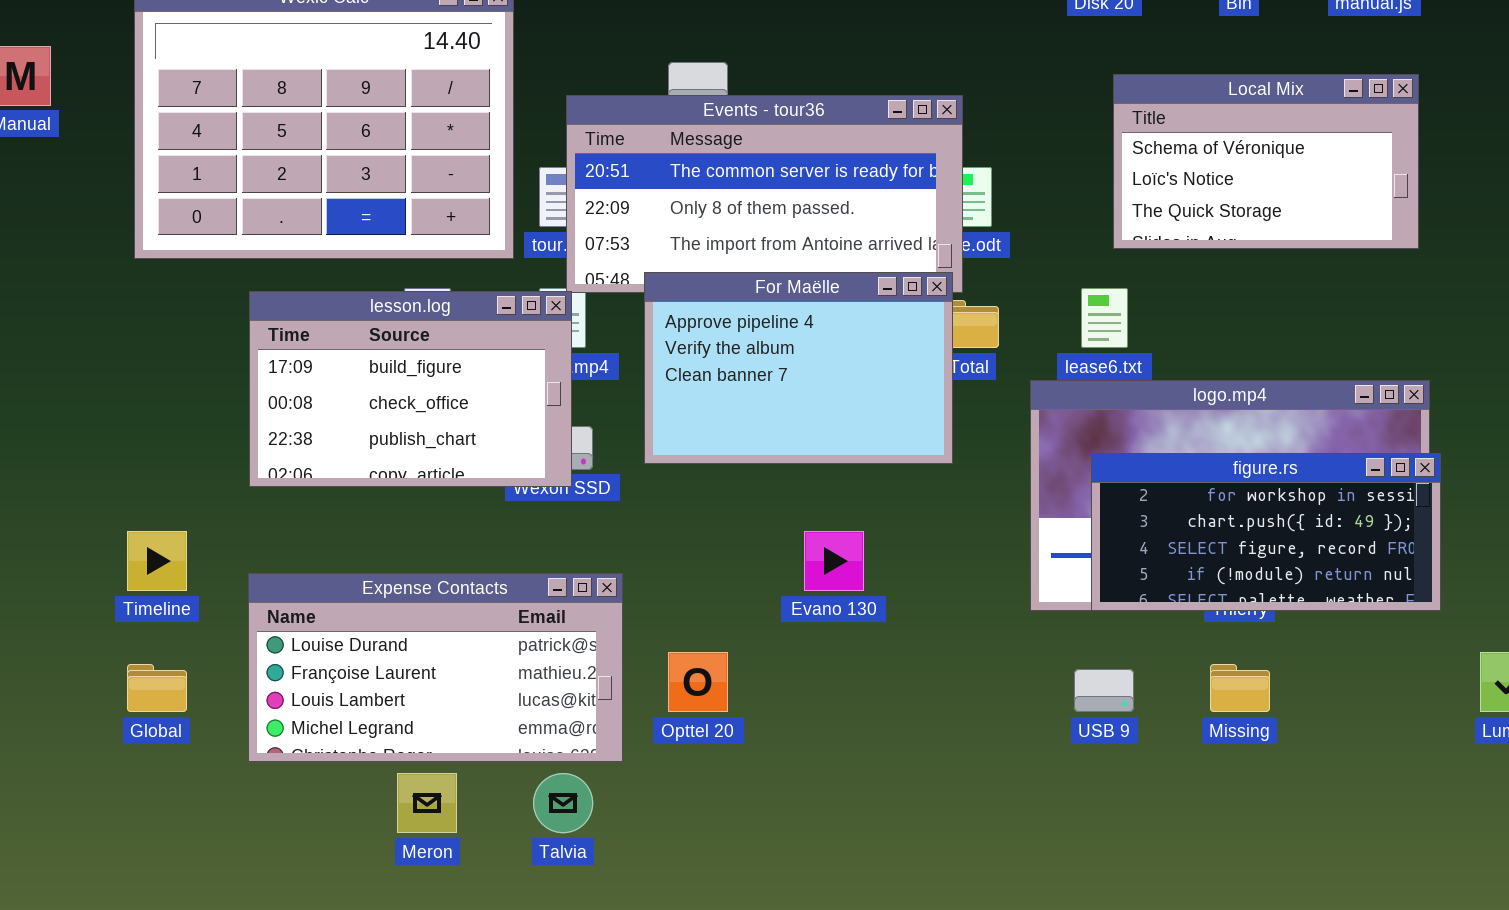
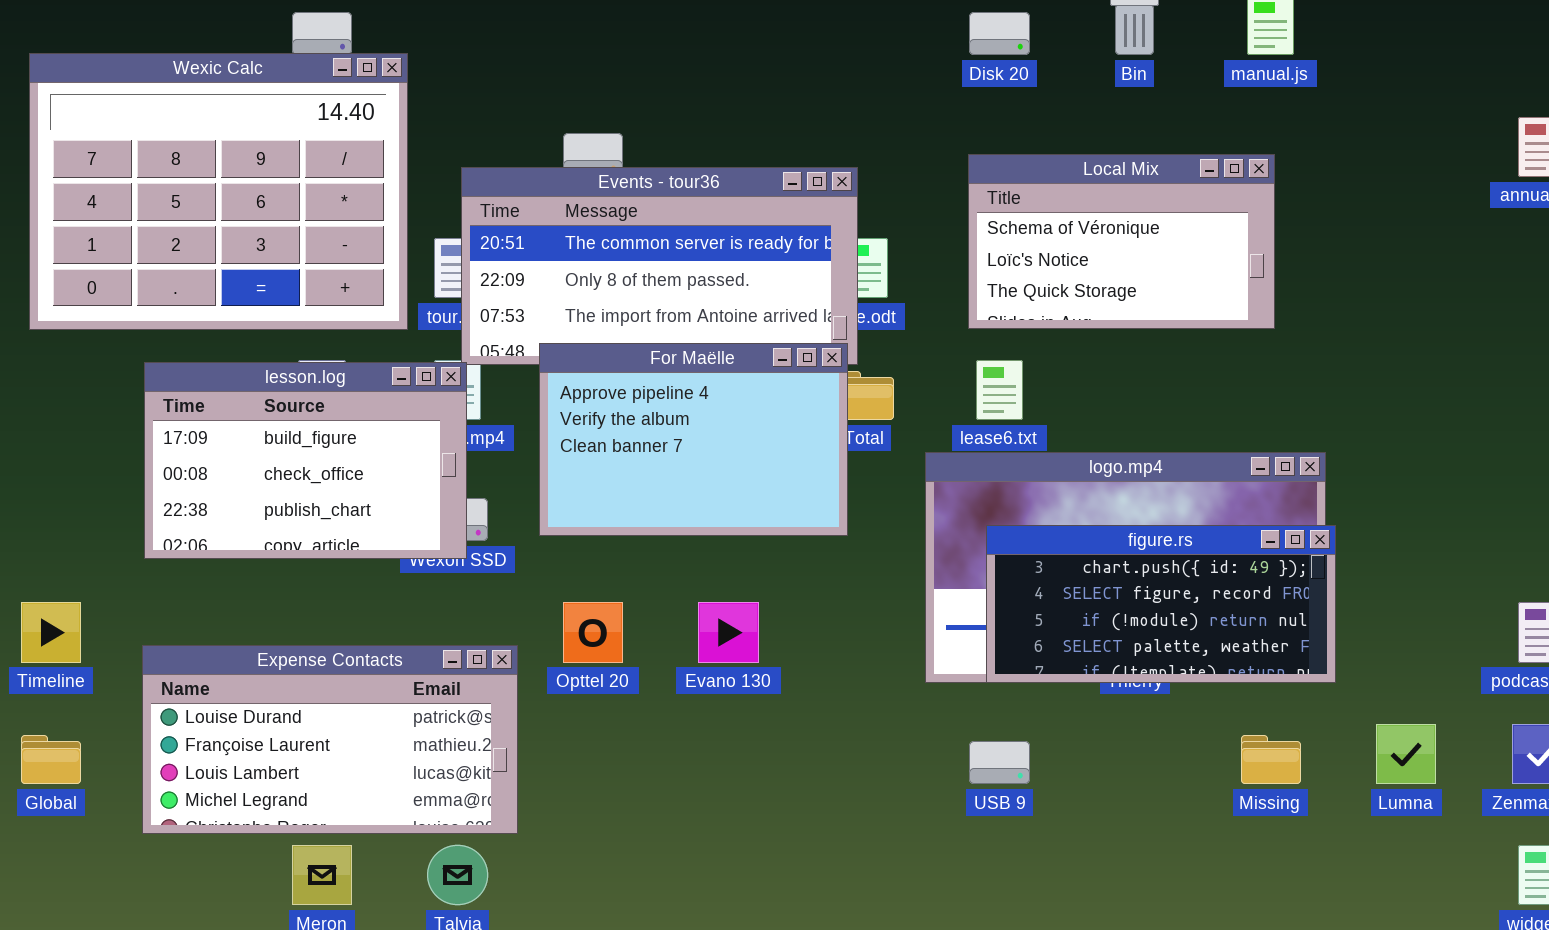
Local Mix: [1113,74,1419,249] -> [968,154,1275,329], moved
figure.rs: [1091,453,1441,611] -> [986,525,1336,683], scrolled down 1 row
Opttel 20: [668,652,728,712] -> [563,602,623,663], moved
Missing: [1210,664,1270,712] -> [1241,735,1301,784], moved

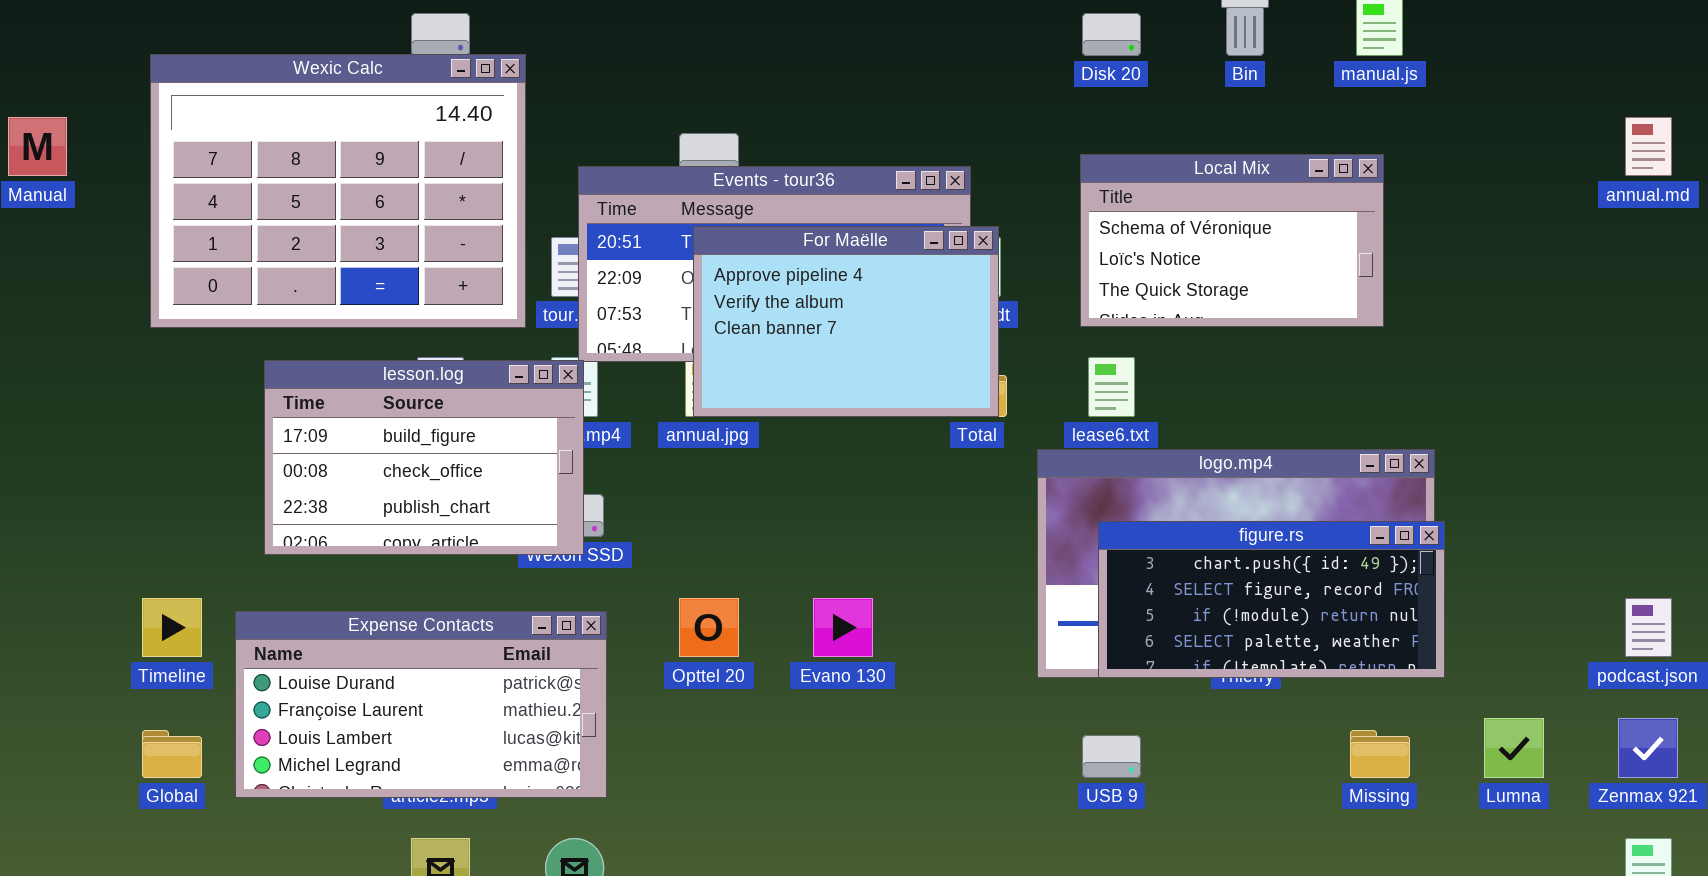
For Maëlle: [539,343,848,536] -> [693,226,999,417], moved
Expense Contacts: [142,645,518,834] -> [235,611,607,798], moved

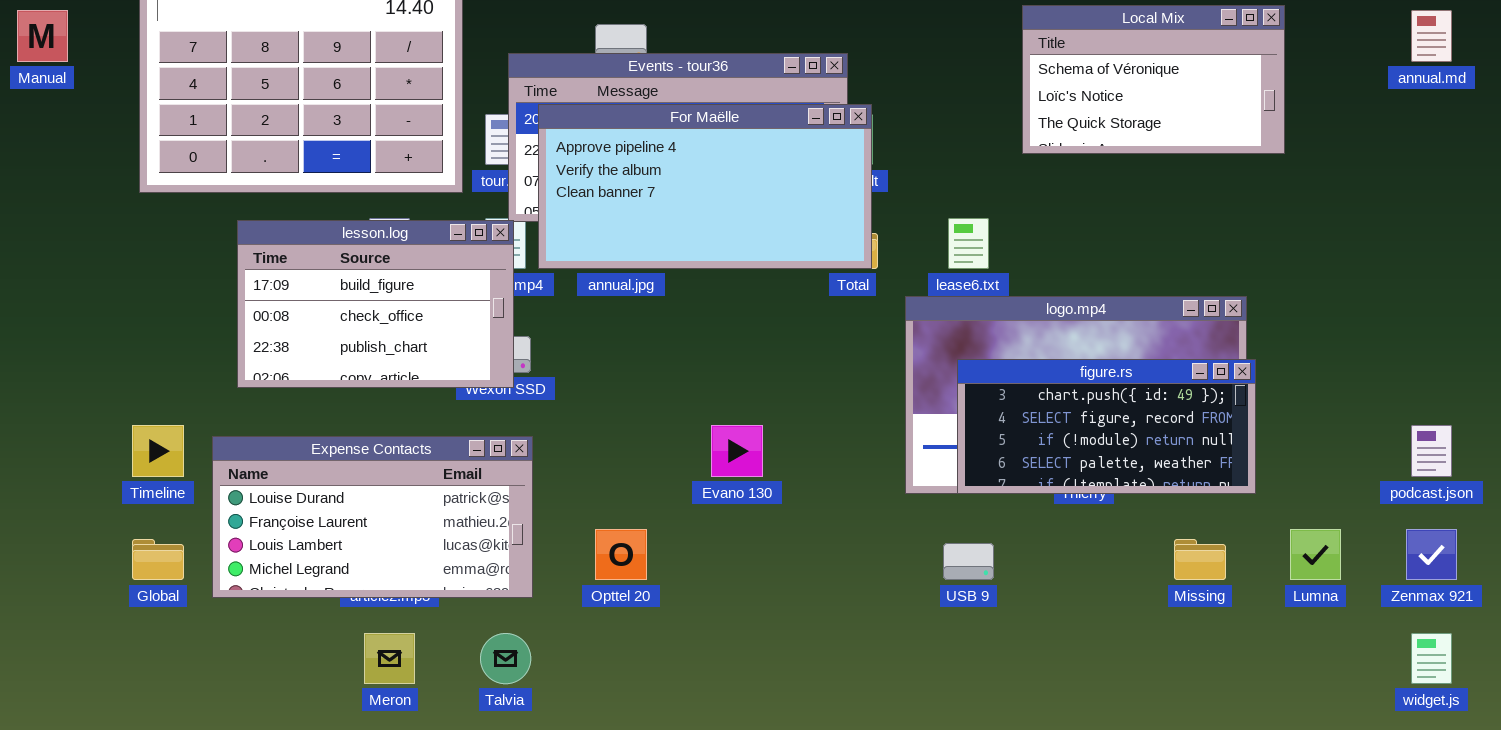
Local Mix: [1080,154,1384,327] -> [1022,5,1285,154], moved
For Maëlle: [693,226,999,417] -> [538,104,872,269], resized
Opttel 20: [679,598,739,657] -> [595,529,647,580], moved

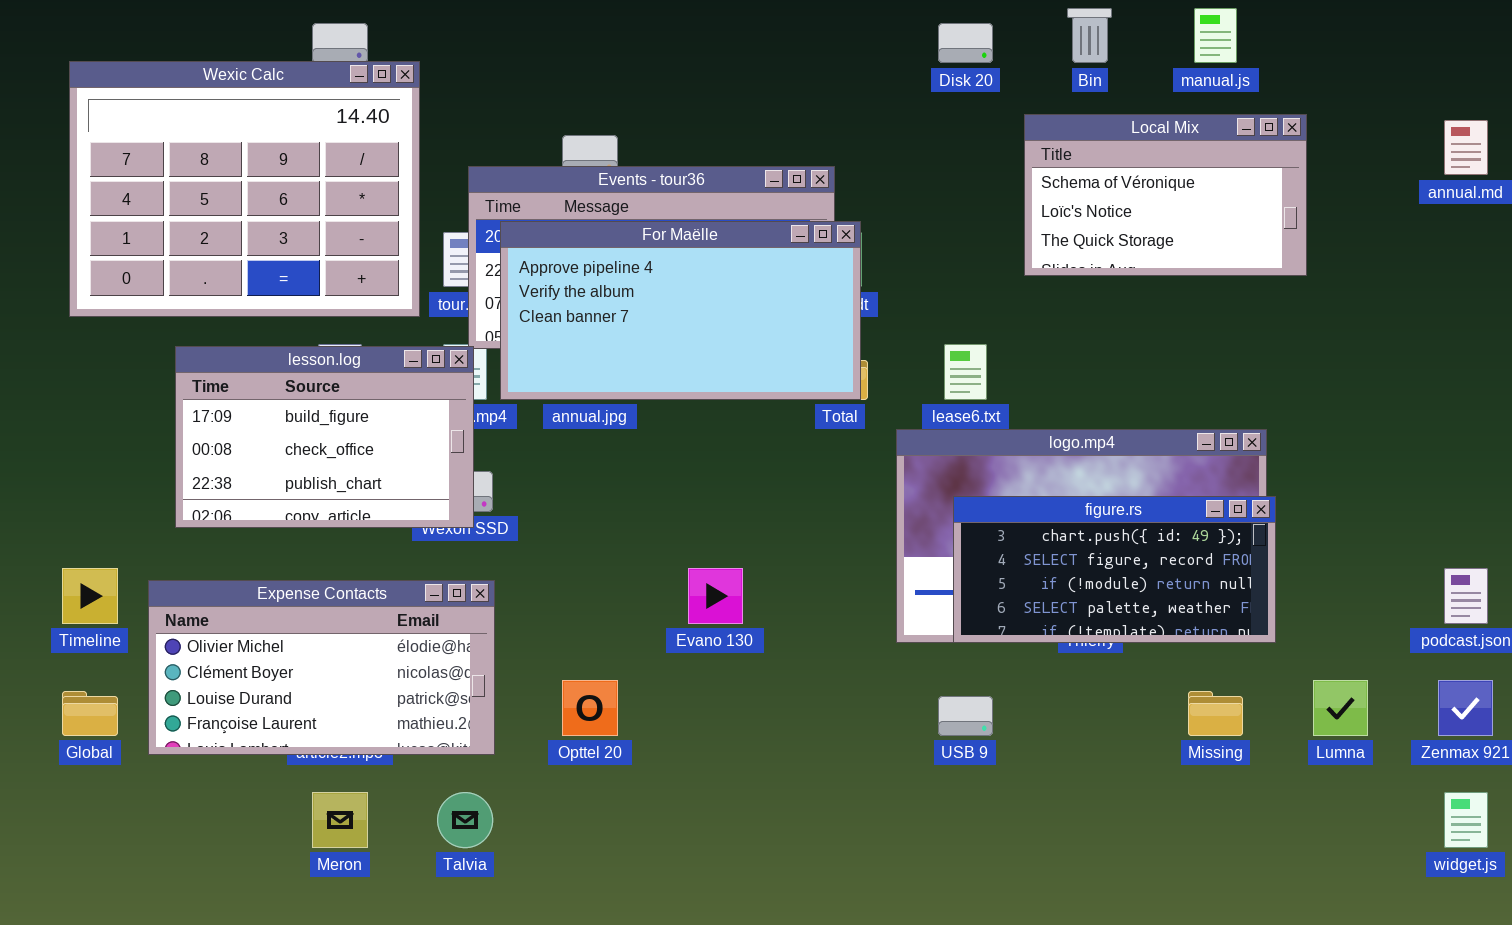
Expense Contacts: [212,436,533,598] -> [148,580,495,755], scrolled up 2 rows

